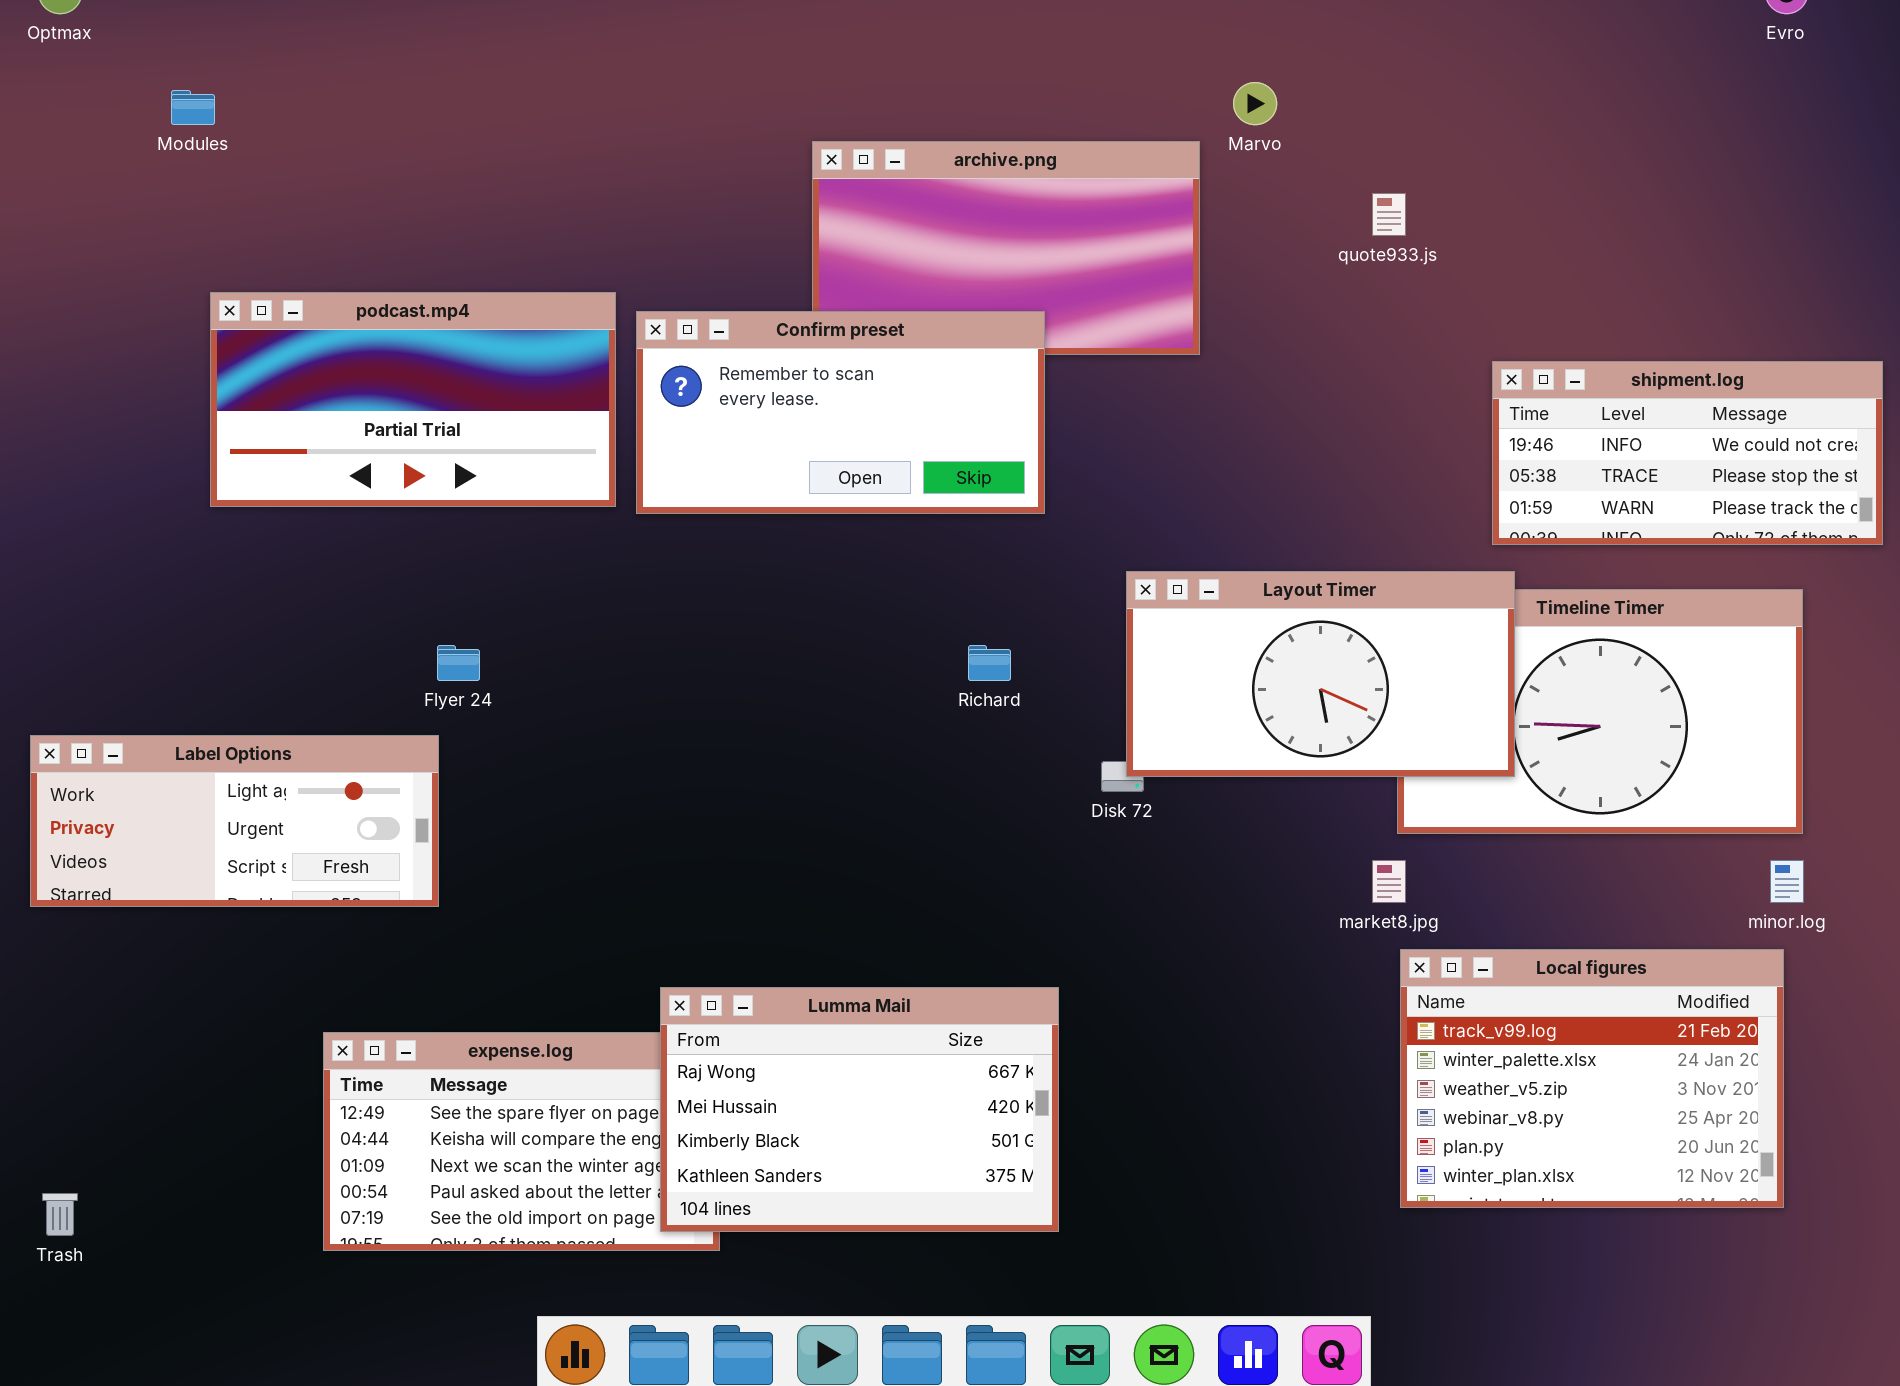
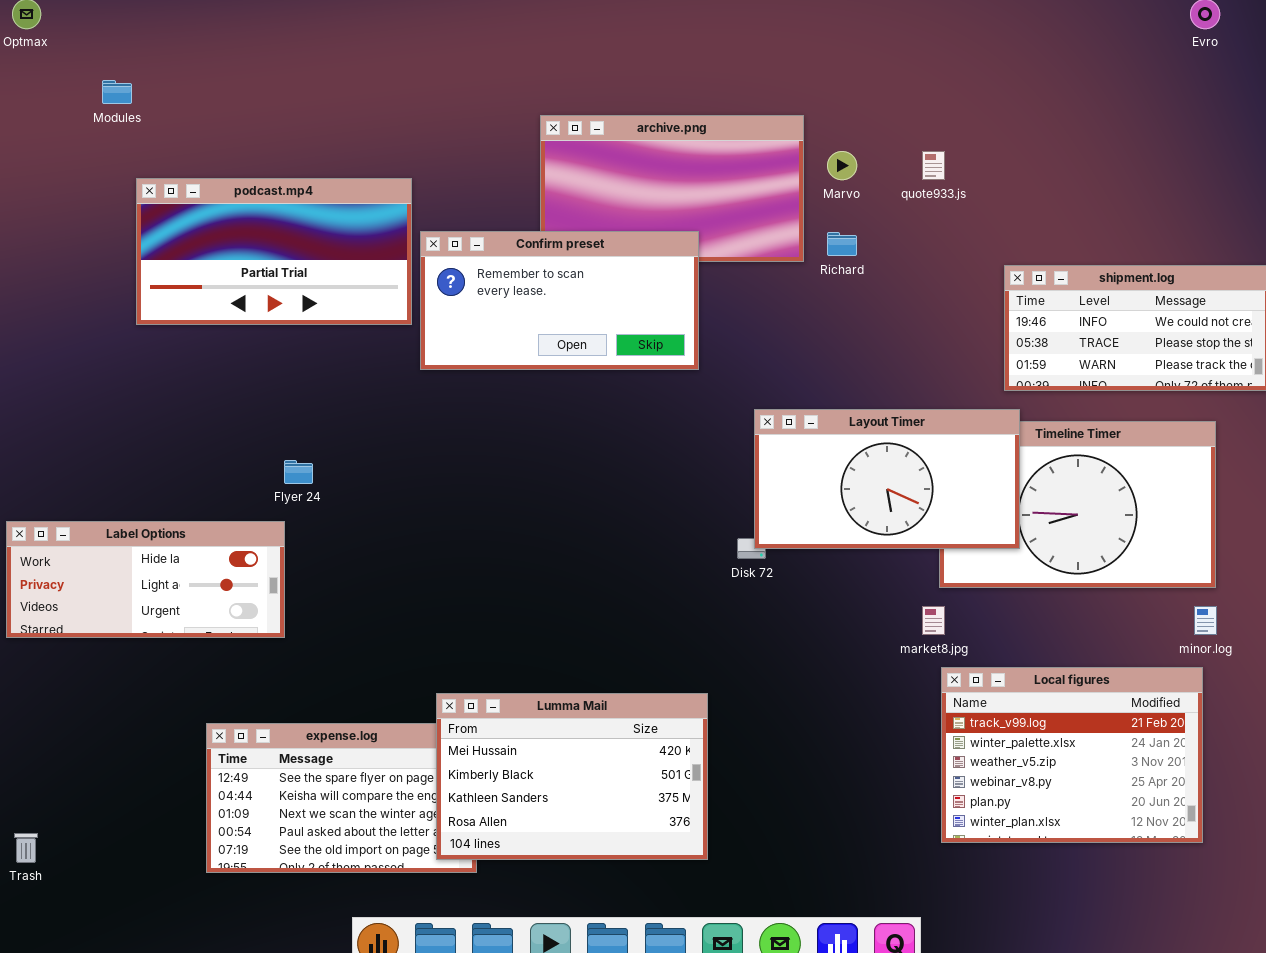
Marvo: [1233,82,1277,125] -> [827,151,857,180], moved
podcast.mp4: [210,292,616,507] -> [136,178,412,325], moved
Richard: [968,645,1011,681] -> [827,232,857,256], moved
Label Options: [30,735,439,907] -> [6,521,285,638], scrolled up 1 row
Lumma Mail: [660,987,1059,1232] -> [436,693,708,860], scrolled down 1 row

